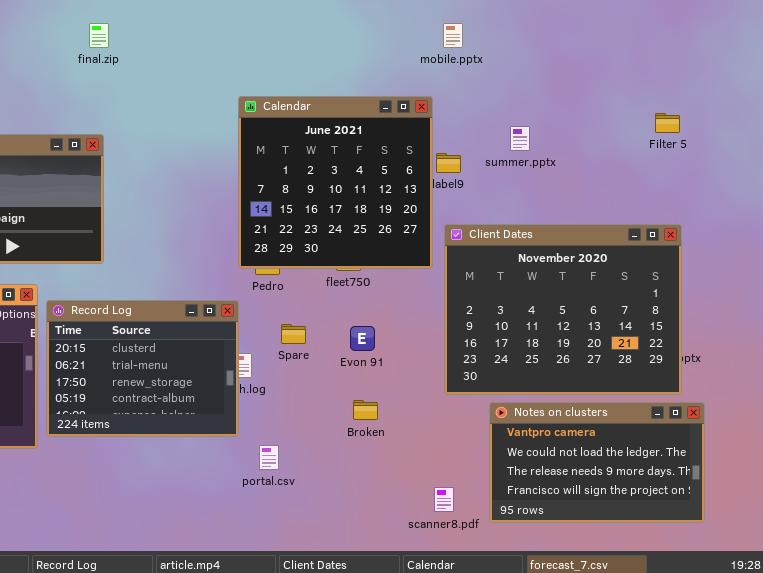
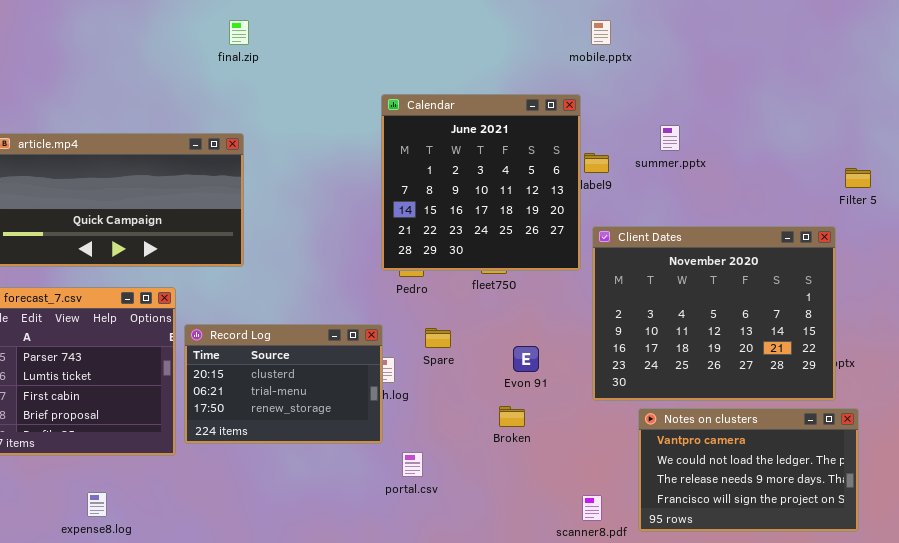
Filter 5: [655,113,680,133] -> [845,168,871,188], moved
Record Log: [46,300,239,437] -> [184,324,383,444], resized
Evon 91: [350,326,375,351] -> [513,346,539,372], moved

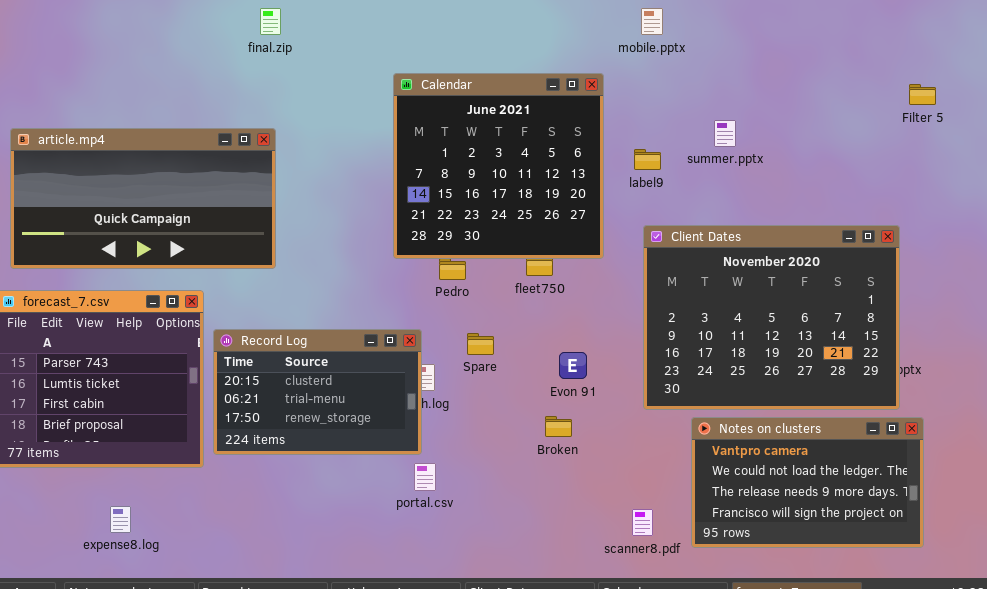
Calendar: [381,94,581,271] -> [393,73,604,259], moved
Filter 5: [845,168,871,188] -> [909,84,936,105], moved
portal.csv: [402,452,423,477] -> [414,463,436,491], moved

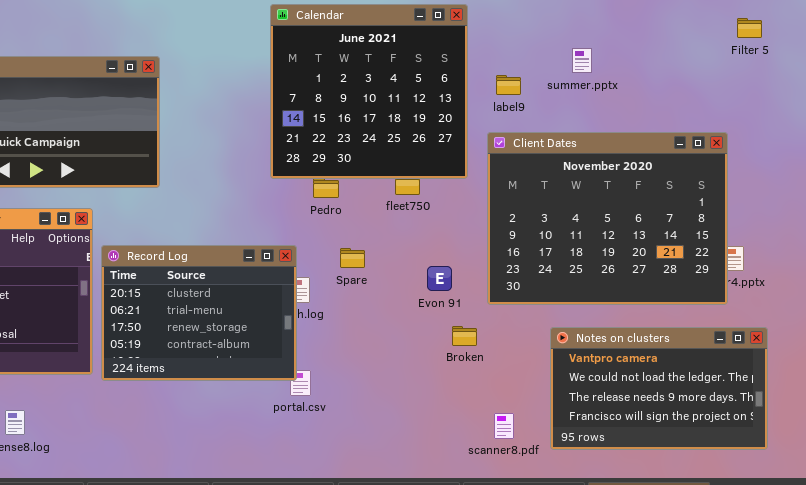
Filter 5: [909,84,936,105] -> [737,18,762,38], moved
Client Dates: [643,225,900,410] -> [487,132,728,305], moved
Record Log: [213,329,422,455] -> [101,245,297,381], resized
Broken: [545,416,572,437] -> [452,326,477,346], moved

